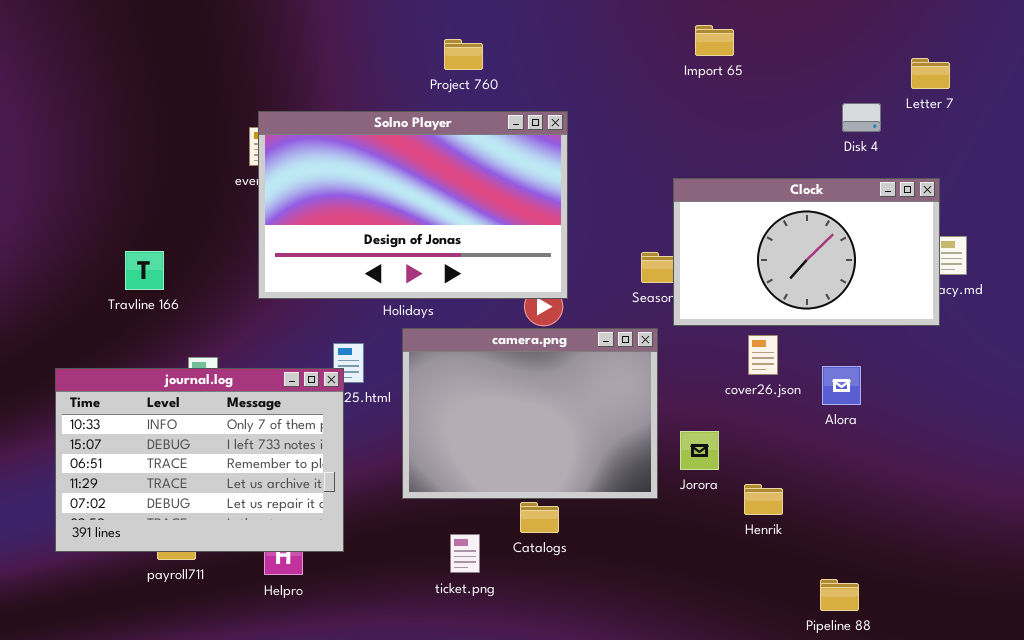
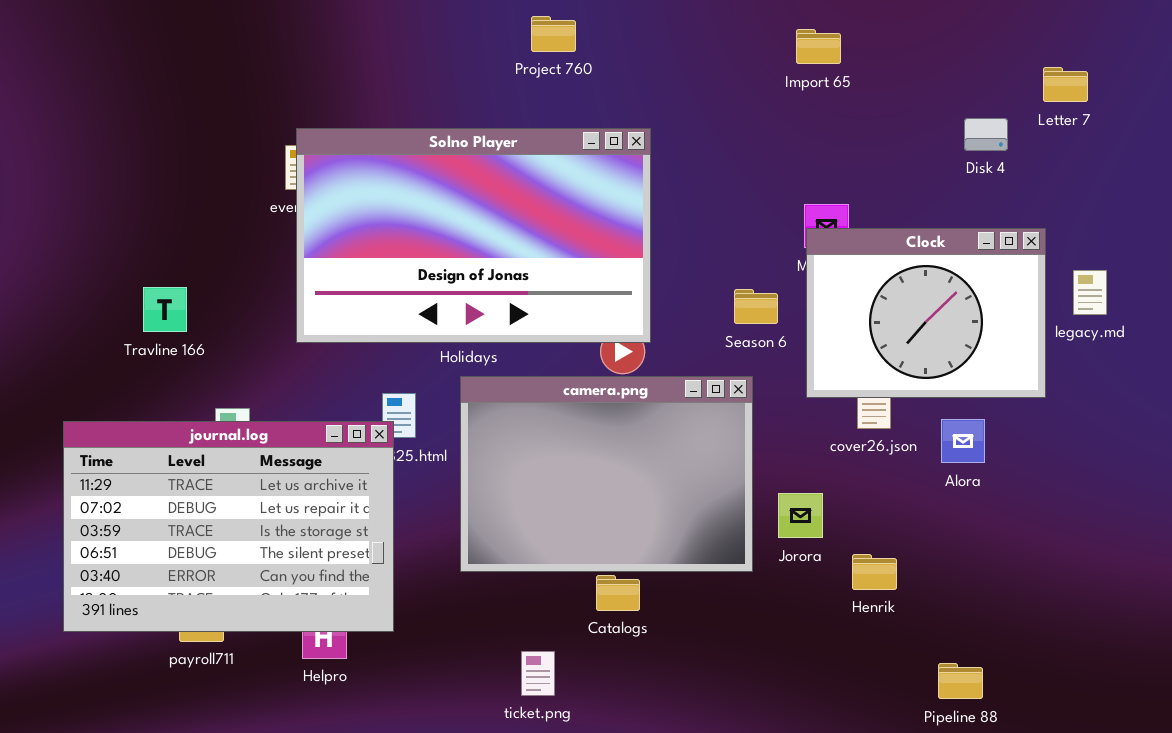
Project 760: [444,39,483,70] -> [531,16,576,52], moved
Clock: [673,178,940,326] -> [806,228,1046,398], moved, resized
journal.log: [55,368,344,552] -> [63,421,394,632], scrolled down 3 rows
ticket.png: [450,534,480,573] -> [521,651,555,696], moved

